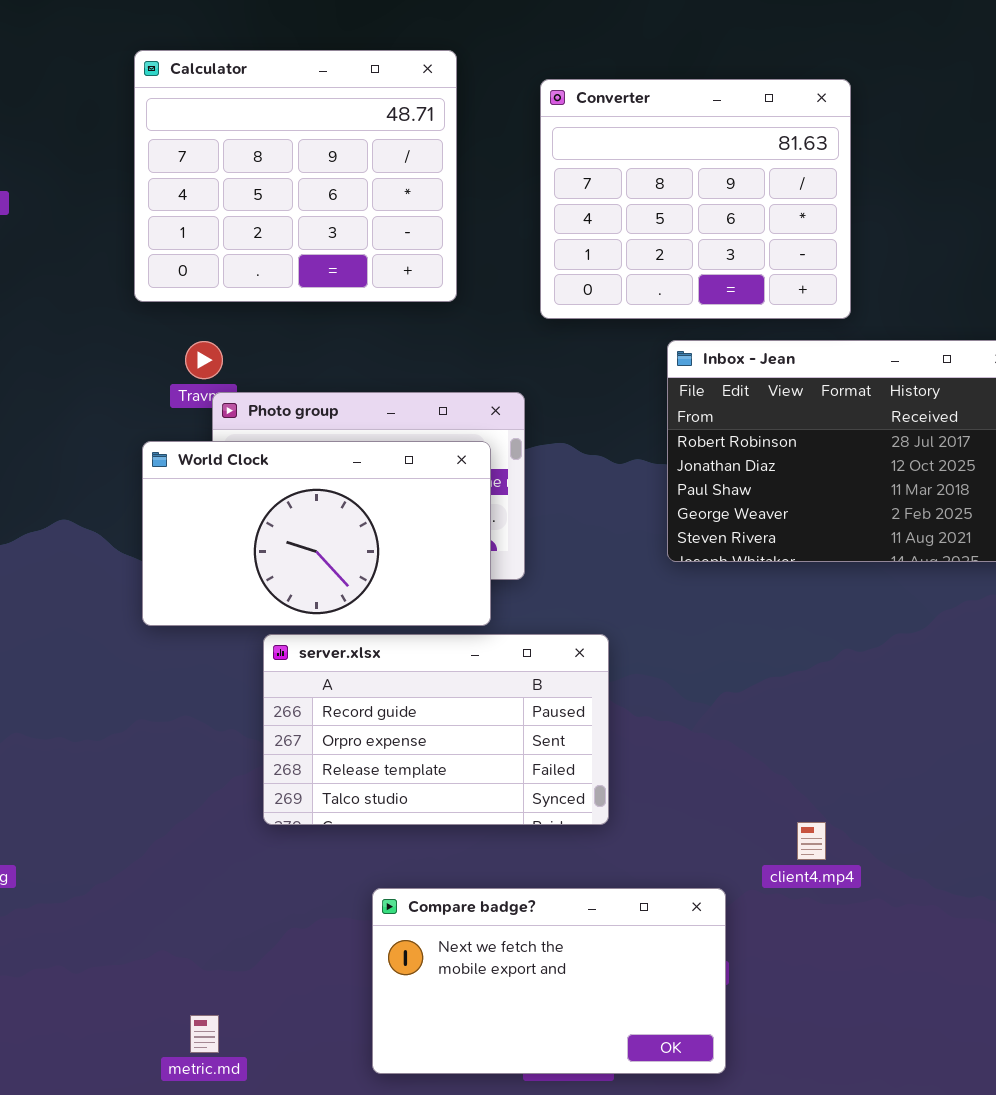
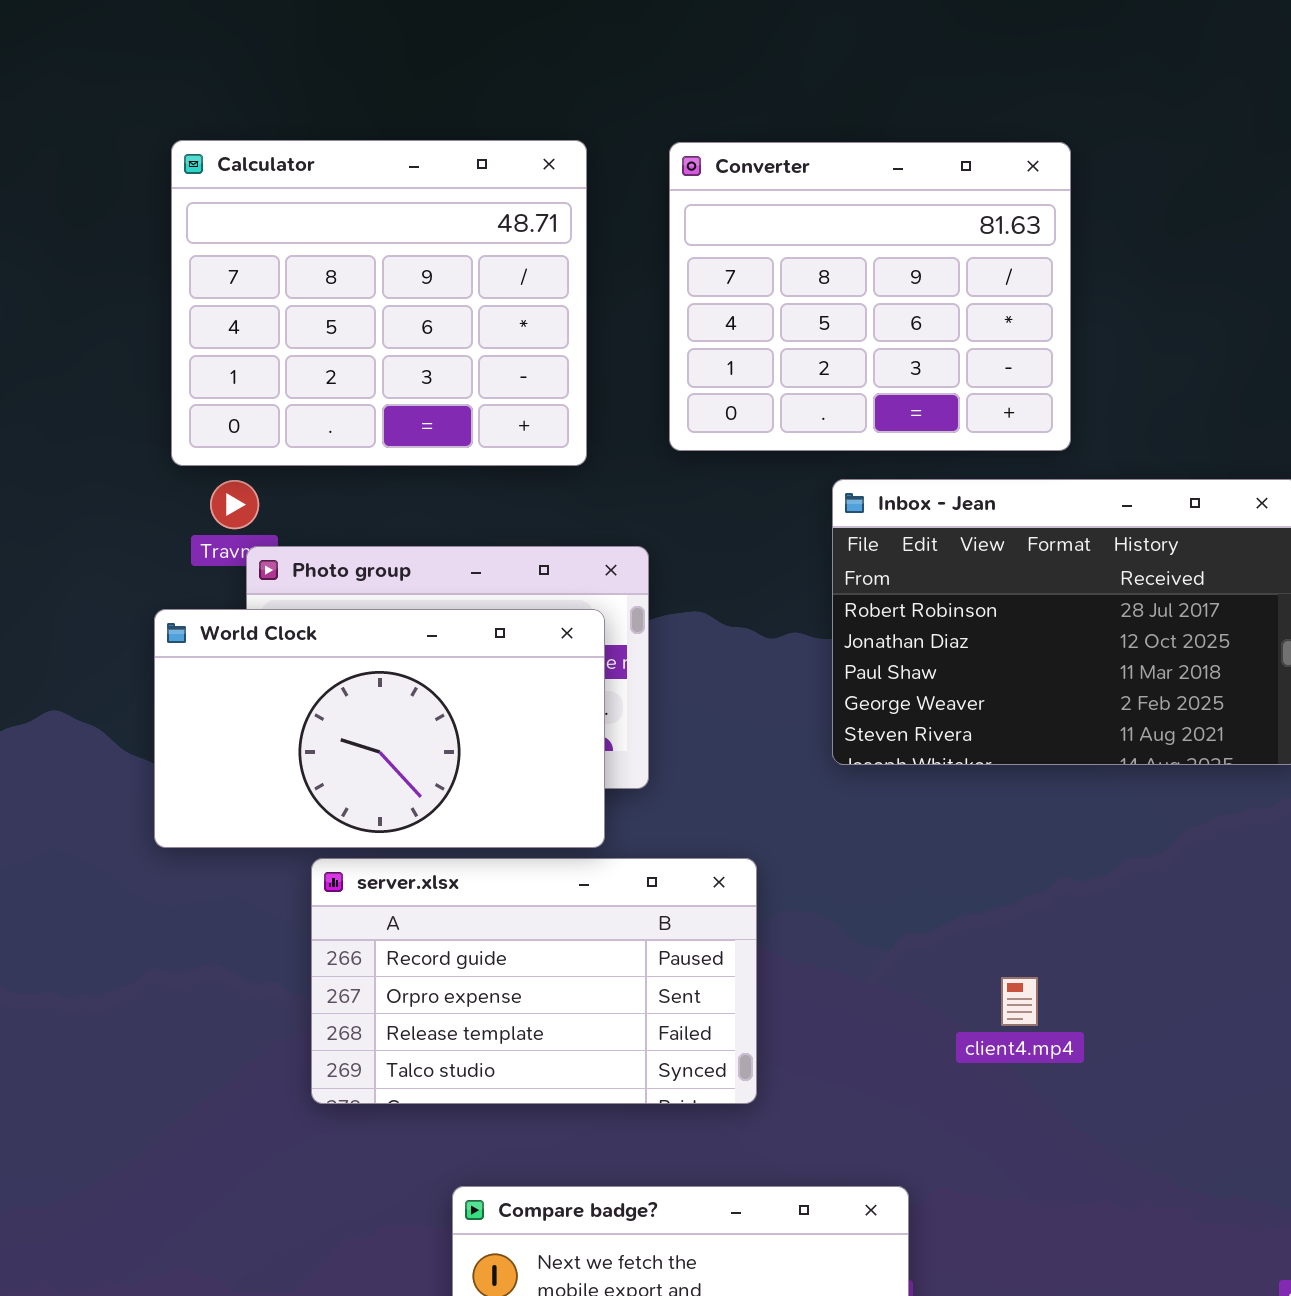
Calculator: [134,50,457,302] -> [171,140,587,466], moved
client4.mp4: [797,822,826,860] -> [1001,977,1038,1026], moved

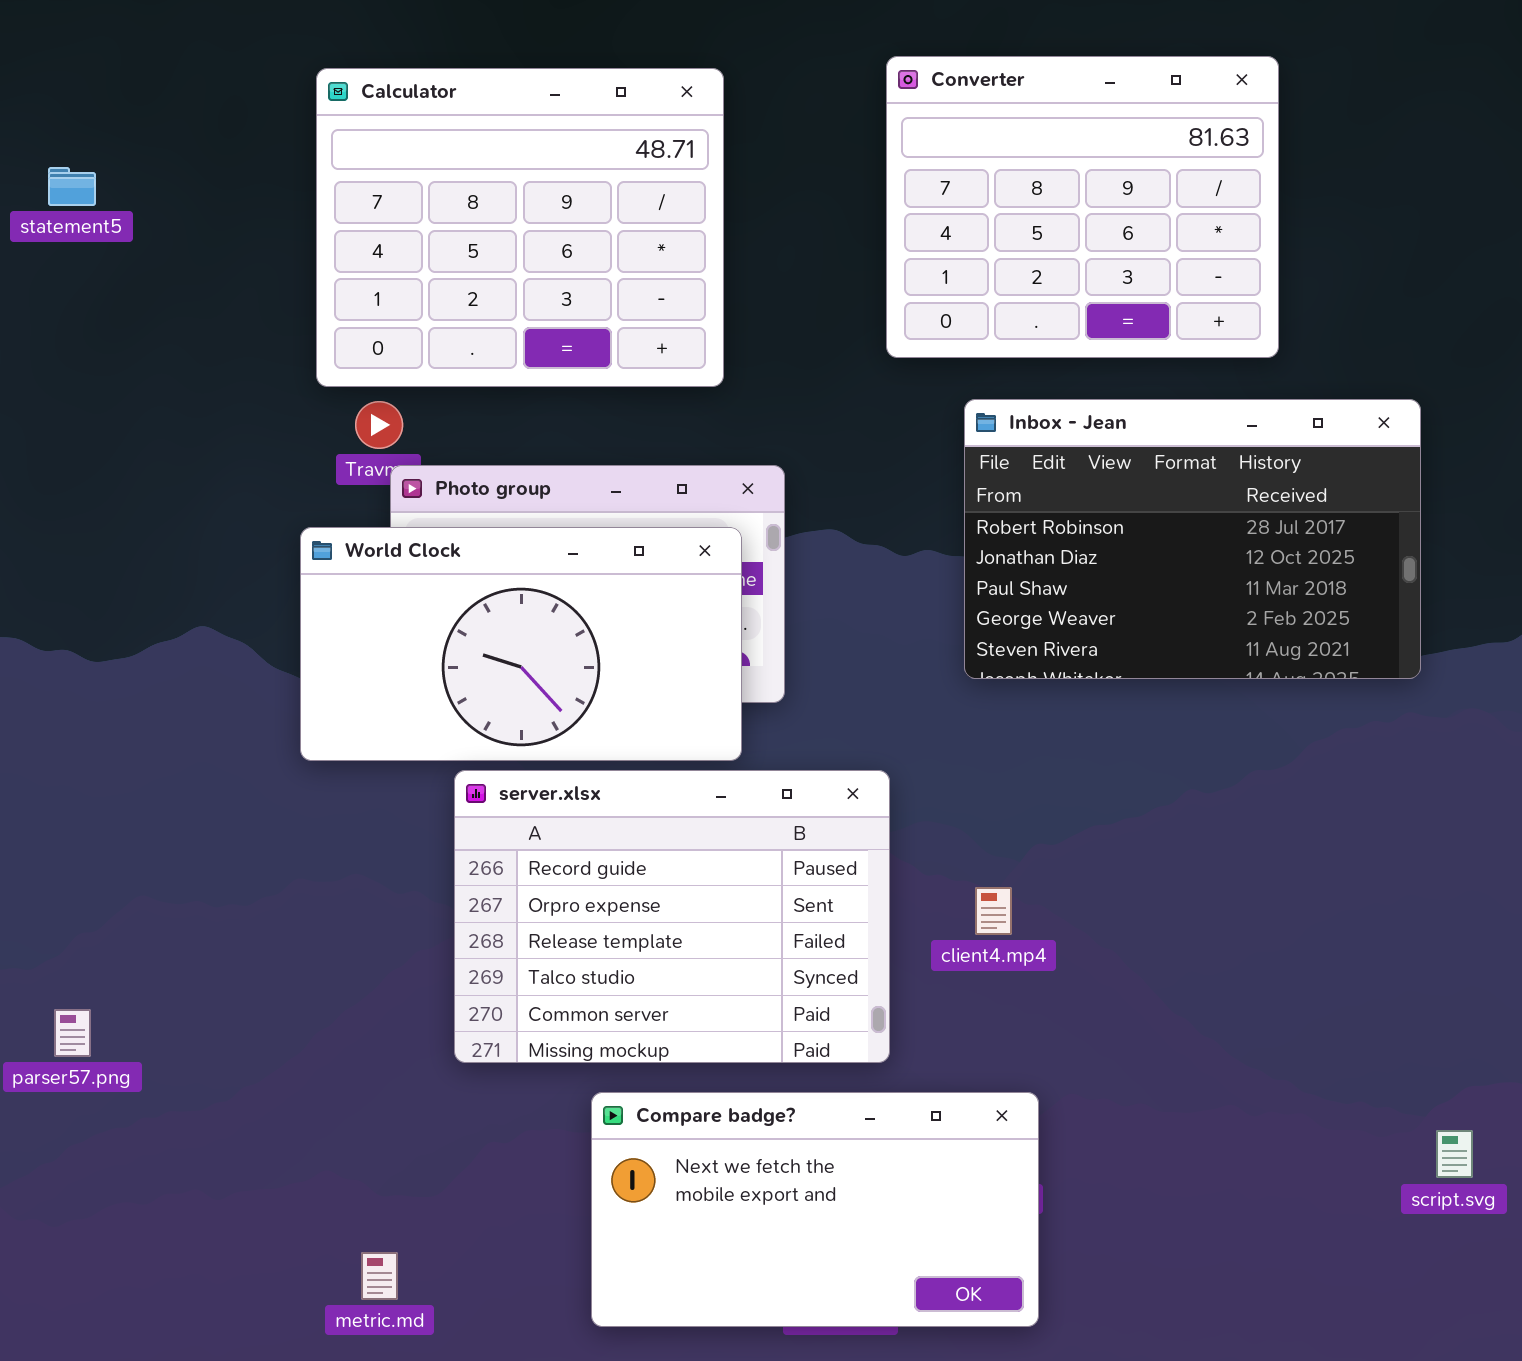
Converter: [669,142,1071,451] -> [886,56,1279,358], moved
server.xlsx: [311,858,757,1104] -> [454,770,890,1063], resized
client4.mp4: [1001,977,1038,1026] -> [975,887,1012,935], moved

